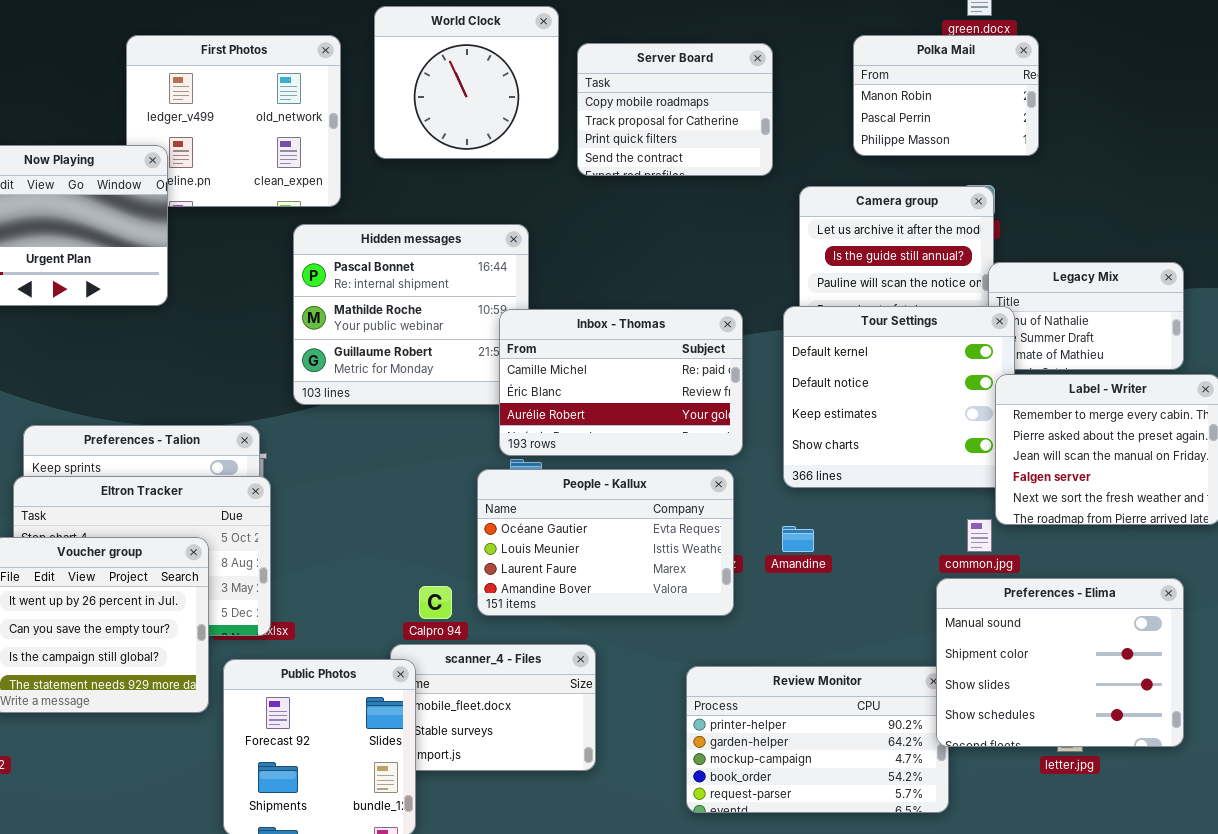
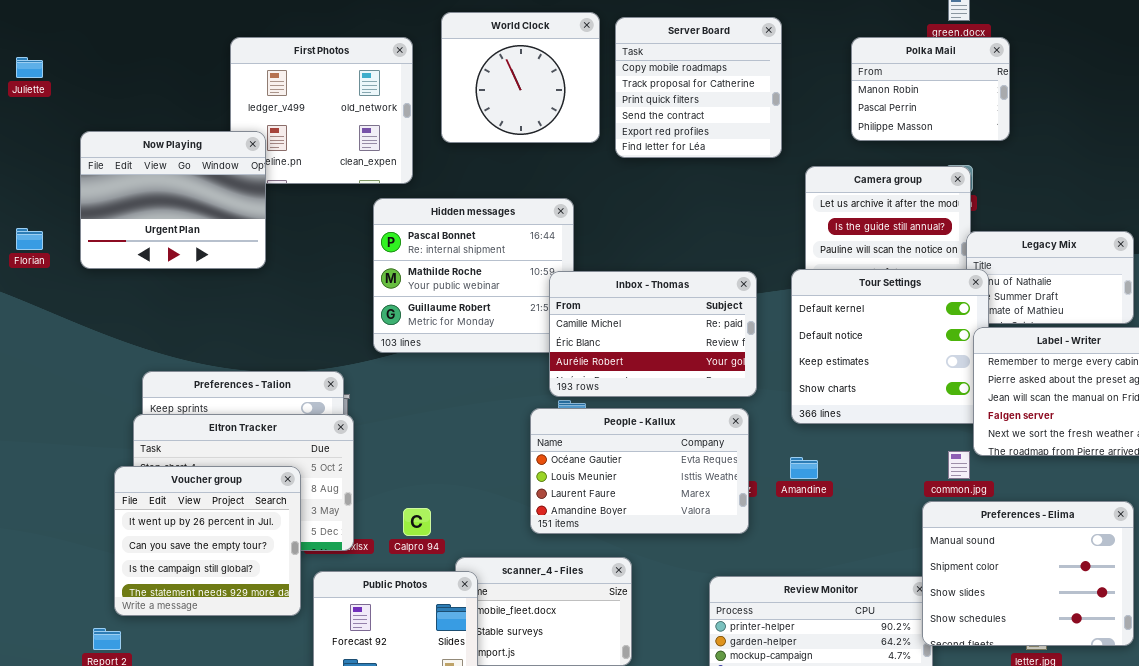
Server Board: [577,43,773,176] -> [615,17,782,158], resized
Calpro 94: [419,586,452,619] -> [403,508,431,536], moved

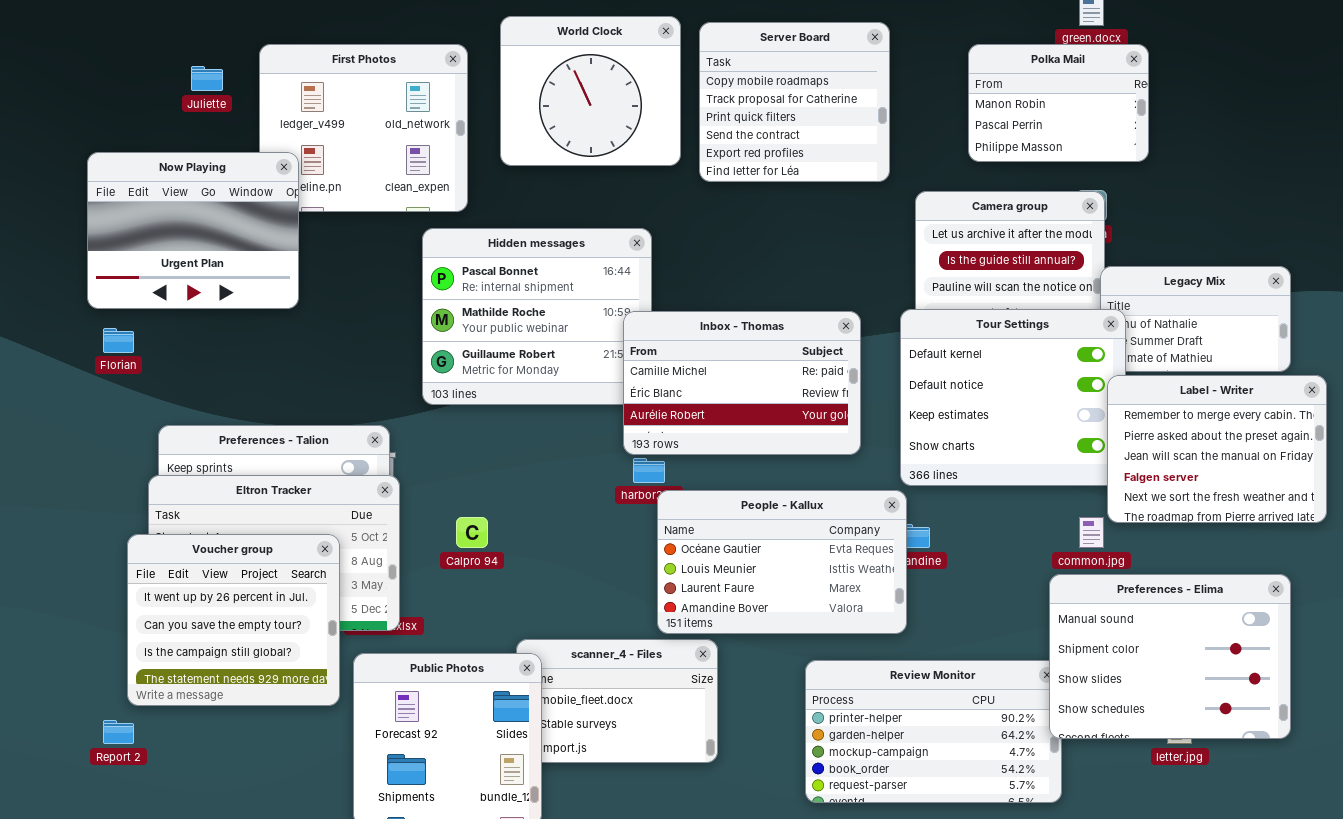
Juliette: [16,57,43,78] -> [191,66,223,91], moved
Florian: [16,228,43,250] -> [103,328,134,353], moved
People - Kallux: [530,408,749,534] -> [657,490,907,634], moved
Calpro 94: [403,508,431,536] -> [456,517,488,548], moved

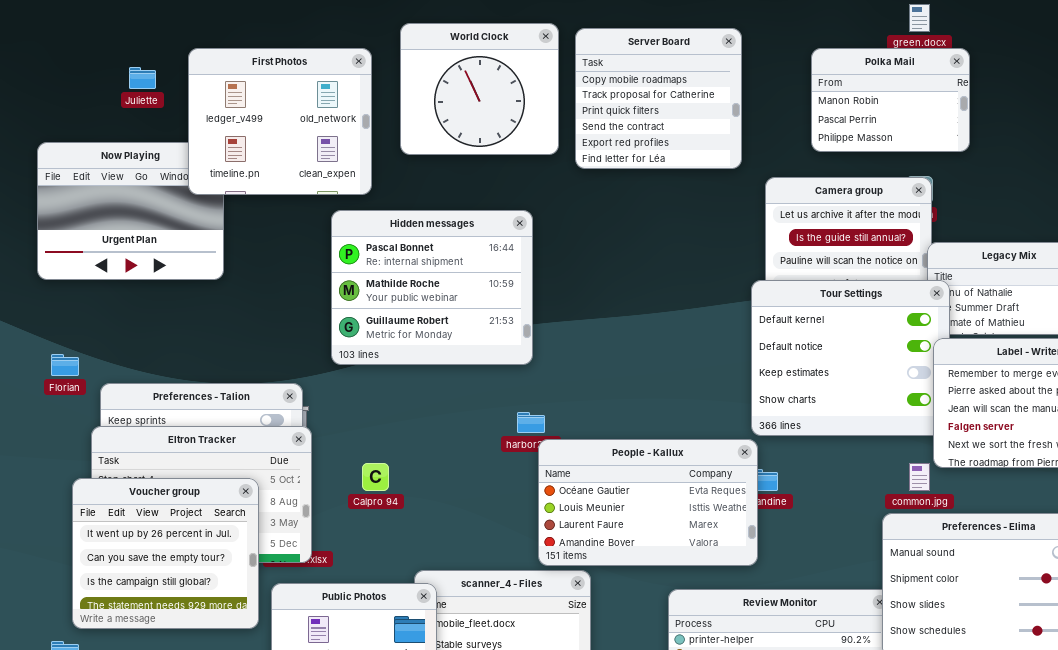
First Photos: [259,44,468,212] -> [188,48,372,195], raised
Inbox - Thomas: [623,311,861,455] -> none, closed
Florian: [103,328,134,353] -> [51,354,79,376], moved

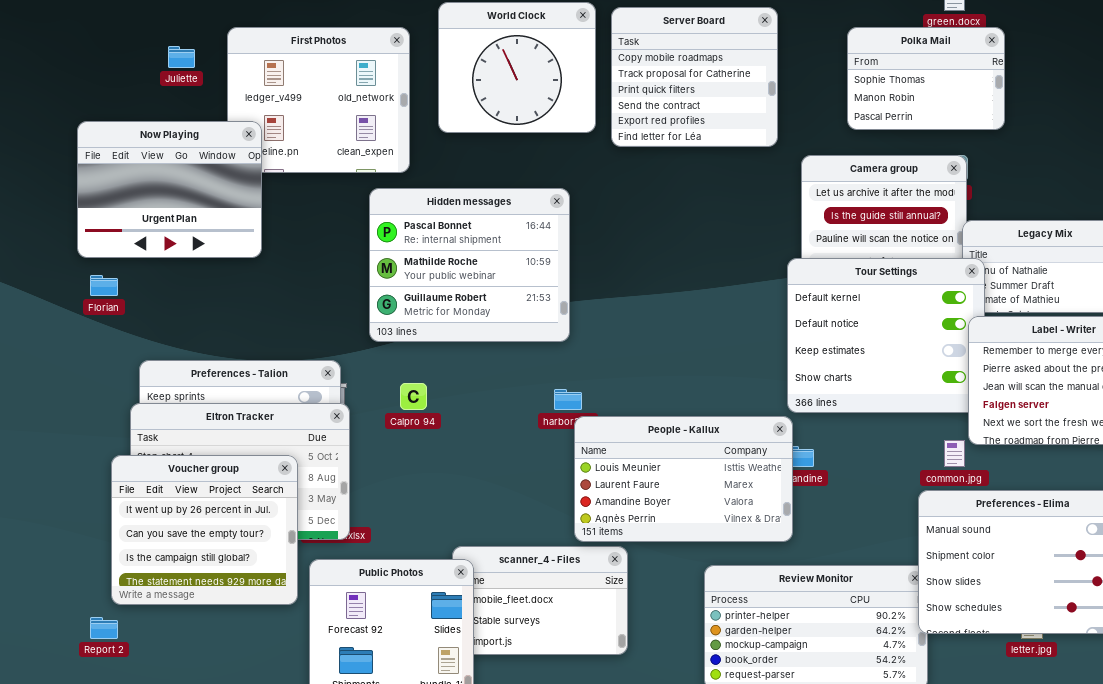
Polka Mail: [811,48,970,152] -> [847,27,1005,130], scrolled up 1 row
Now Playing: [37,142,224,280] -> [77,121,262,258], raised
Florian: [51,354,79,376] -> [90,275,118,296], moved
People - Kallux: [538,439,758,566] -> [574,416,793,542], scrolled down 1 row
Calpro 94: [362,463,389,491] -> [400,383,427,410], moved

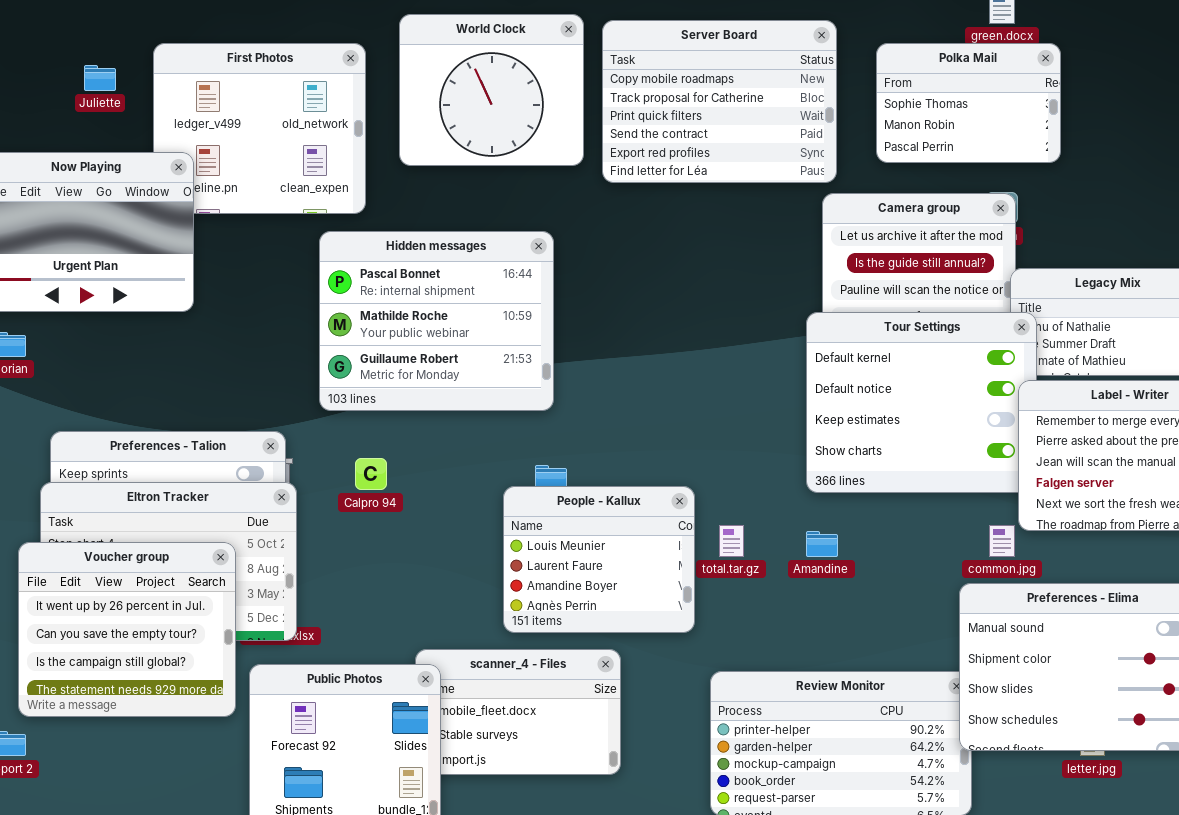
Server Board: [611,7,778,147] -> [602,20,837,183], resized
People - Kallux: [574,416,793,542] -> [503,486,695,633], moved, resized

